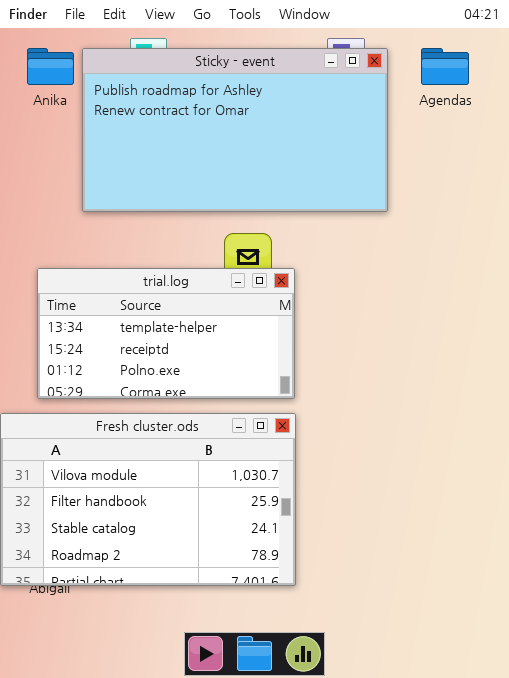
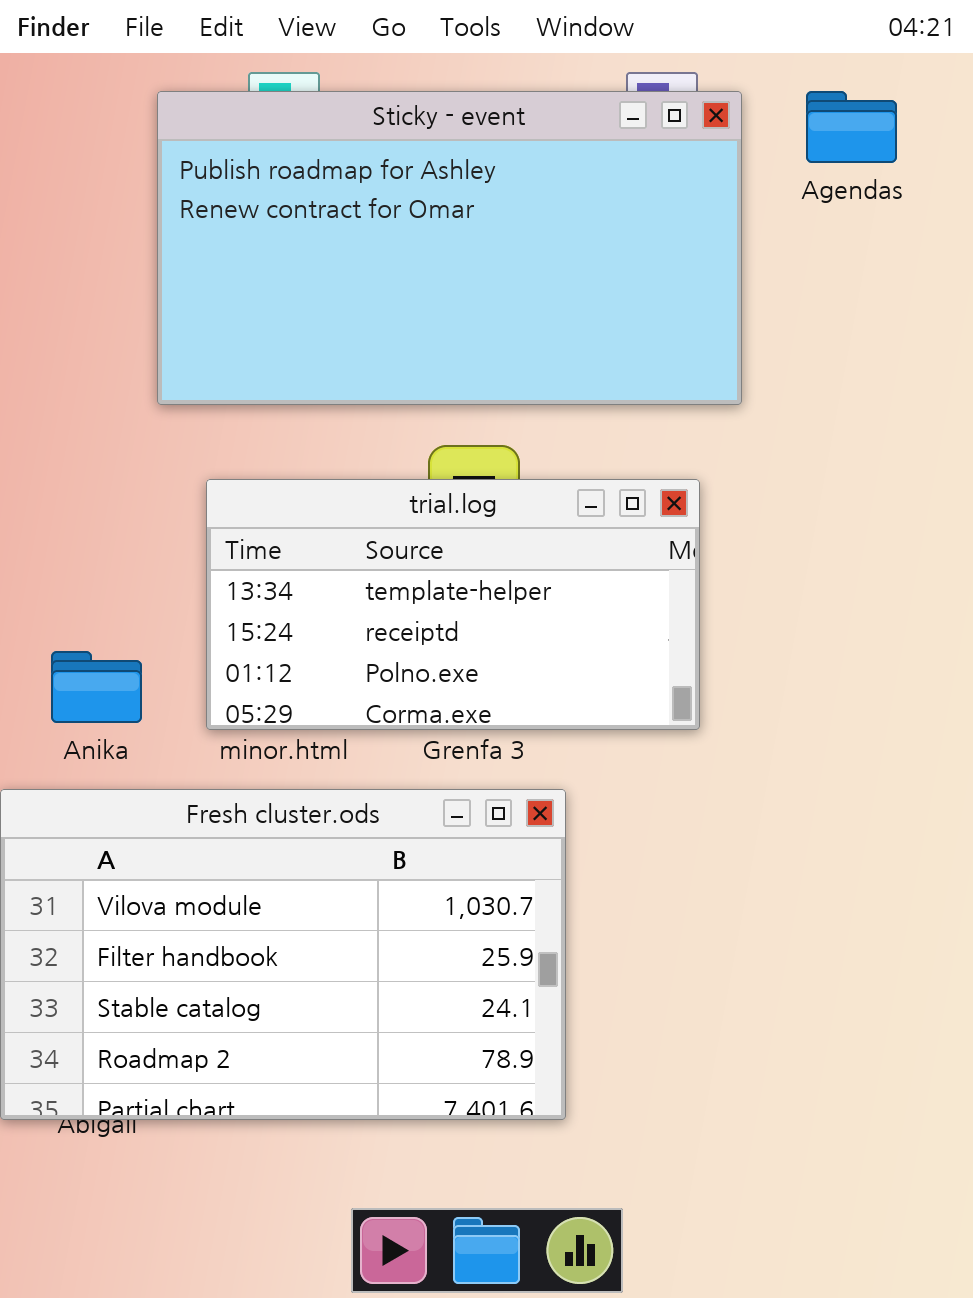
Anika: [27,48,74,85] -> [51,651,142,723], moved
trial.log: [37,268,295,399] -> [206,479,700,730], moved

